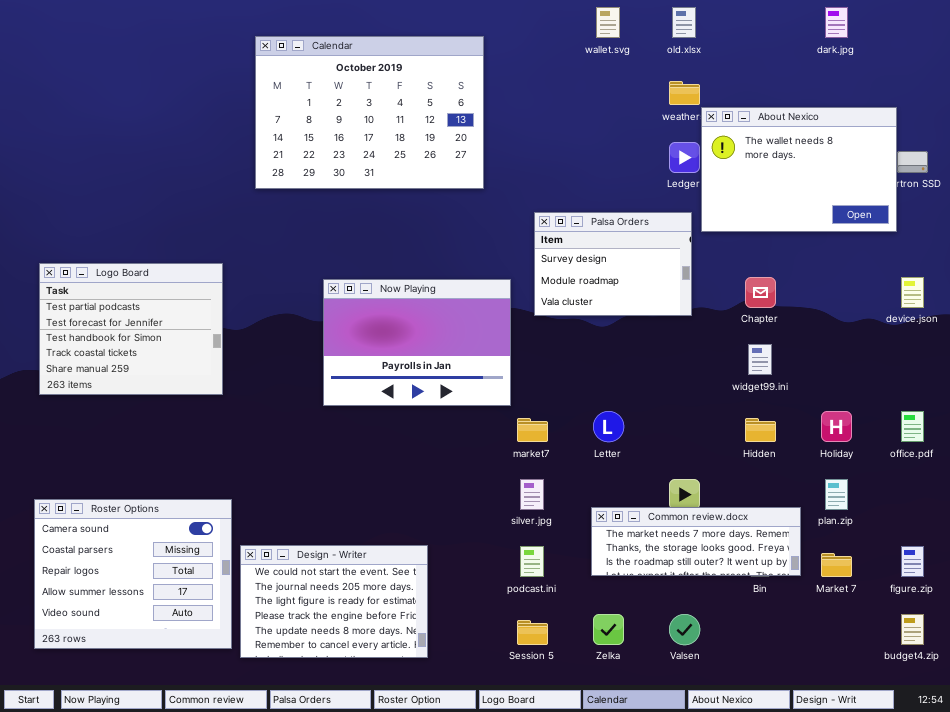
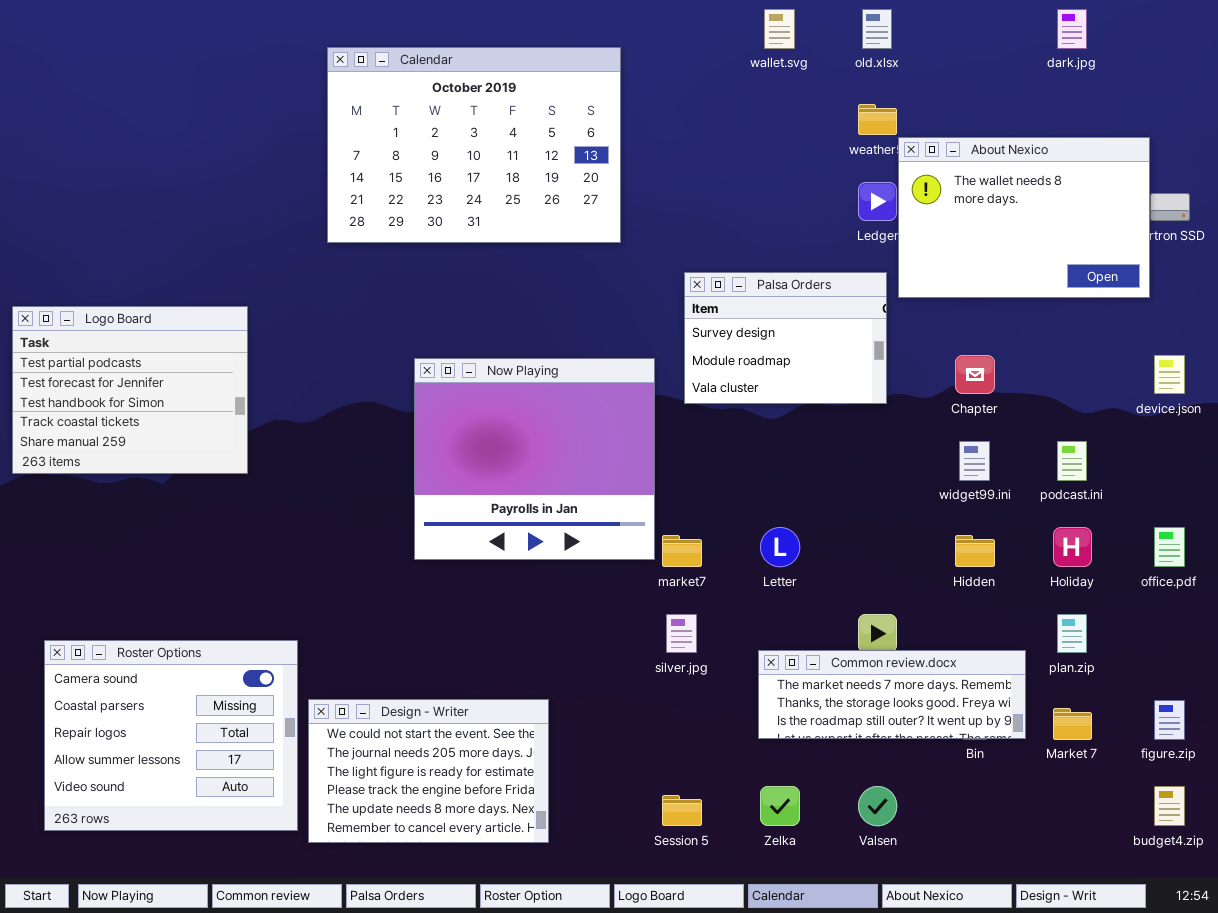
Logo Board: [39,263,223,395] -> [12,306,248,474], moved
Now Playing: [323,279,511,406] -> [414,358,655,560], resized
podcast.ini: [520,546,544,577] -> [1057,441,1087,481], moved

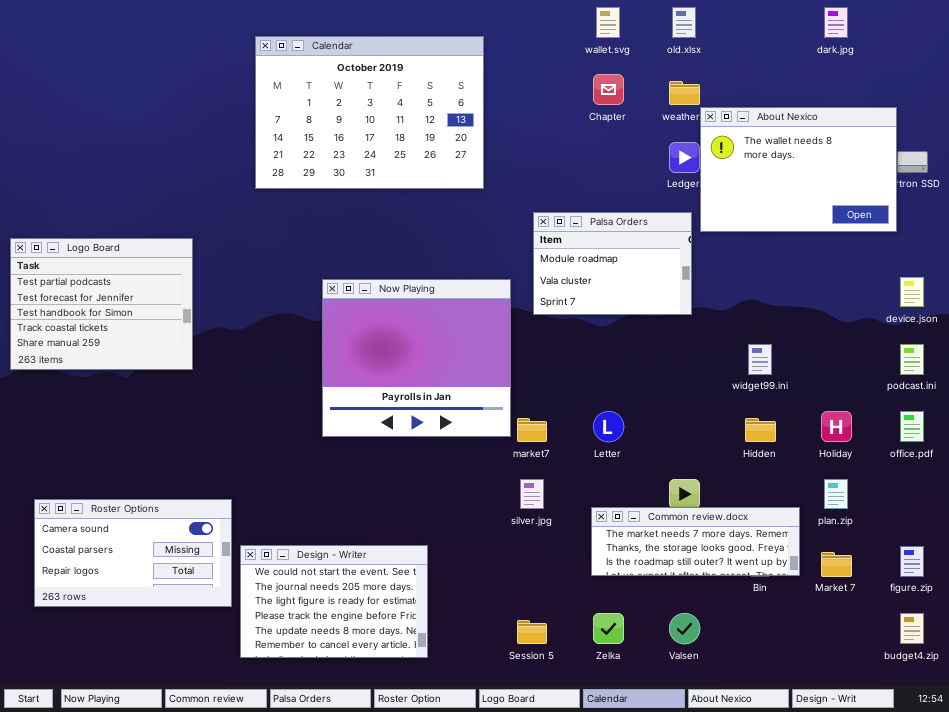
Palsa Orders: [684,272,887,404] -> [533,212,692,315], scrolled down 1 row
Chapter: [955,355,995,394] -> [593,74,624,105], moved
podcast.ini: [1057,441,1087,481] -> [900,344,924,375], moved
Roster Options: [44,640,298,831] -> [34,499,232,607], resized

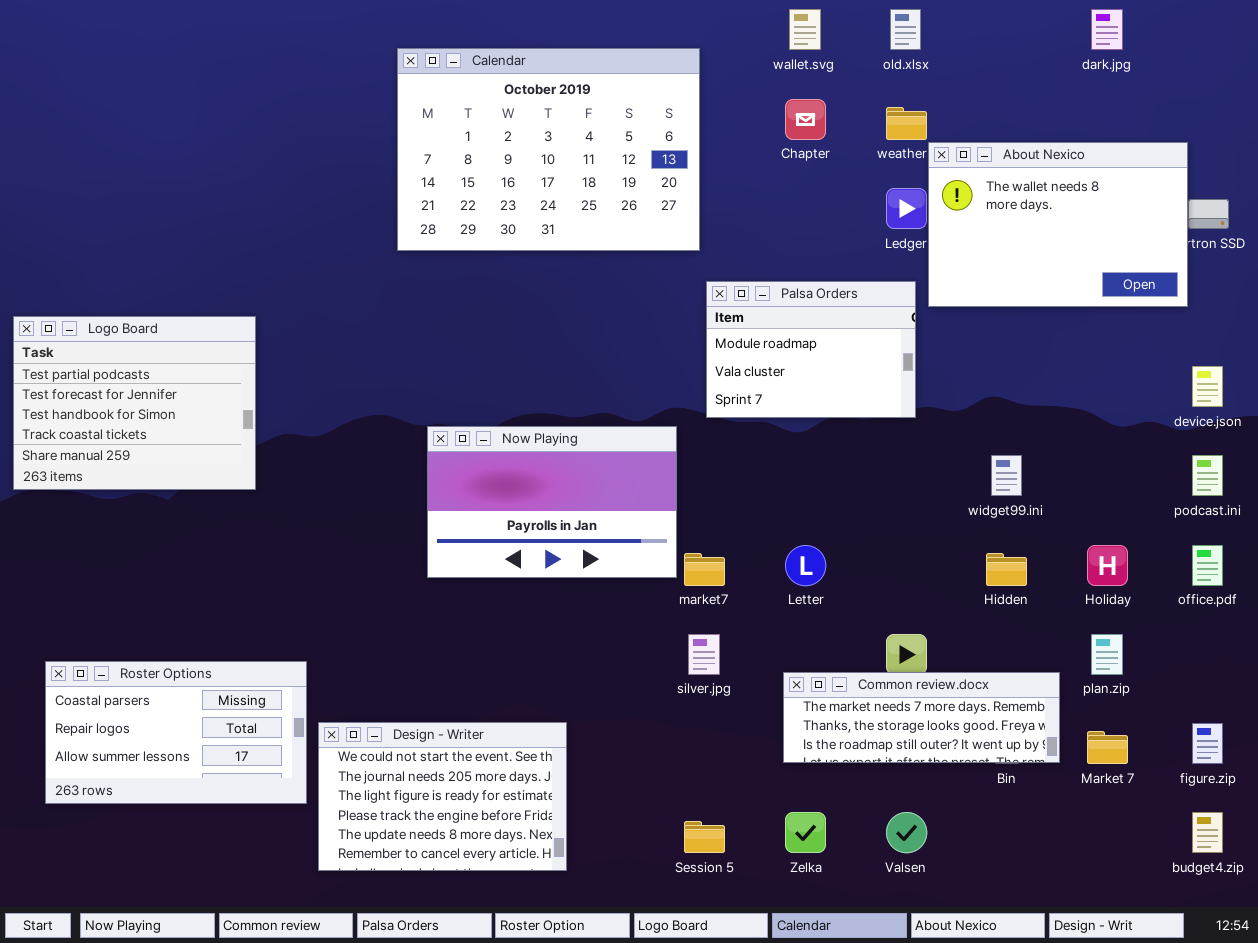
Calendar: [255,36,484,189] -> [397,48,700,251], moved
Now Playing: [322,279,511,437] -> [427,426,677,578], resized
Roster Options: [34,499,232,607] -> [45,661,307,804], scrolled down 1 row

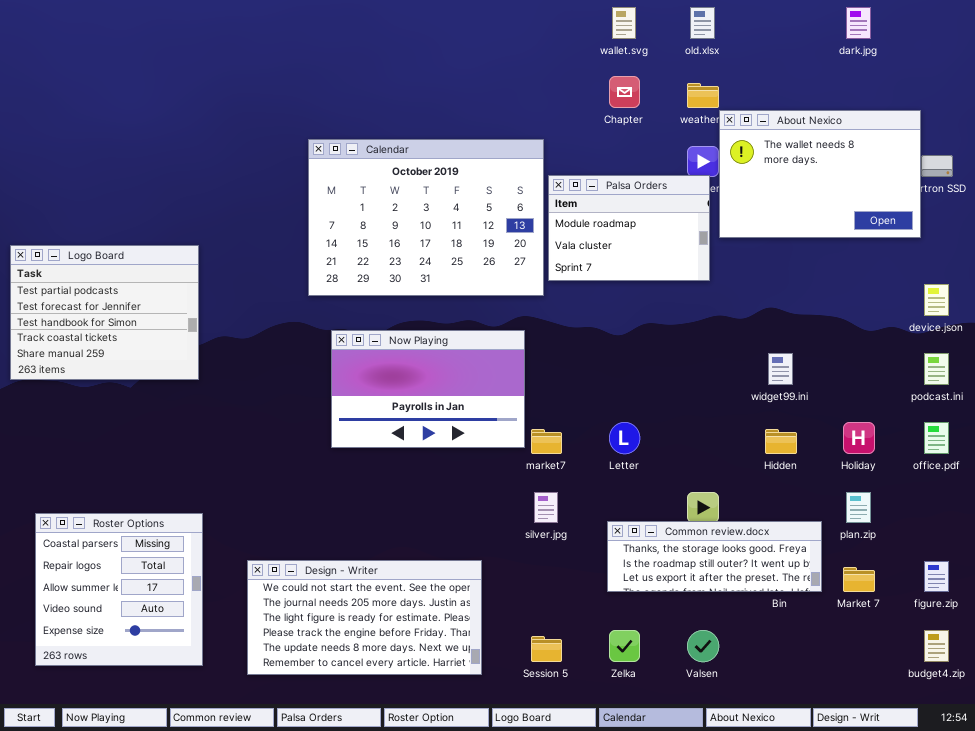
Calendar: [397,48,700,251] -> [308,139,544,296], moved
Palsa Orders: [706,281,916,418] -> [548,175,710,281], moved
Roster Options: [45,661,307,804] -> [35,513,203,666], resized
Common review.docx: [783,672,1060,763] -> [607,521,822,592], scrolled down 1 row
Design - Writer: [318,722,567,871] -> [247,560,482,675], resized

